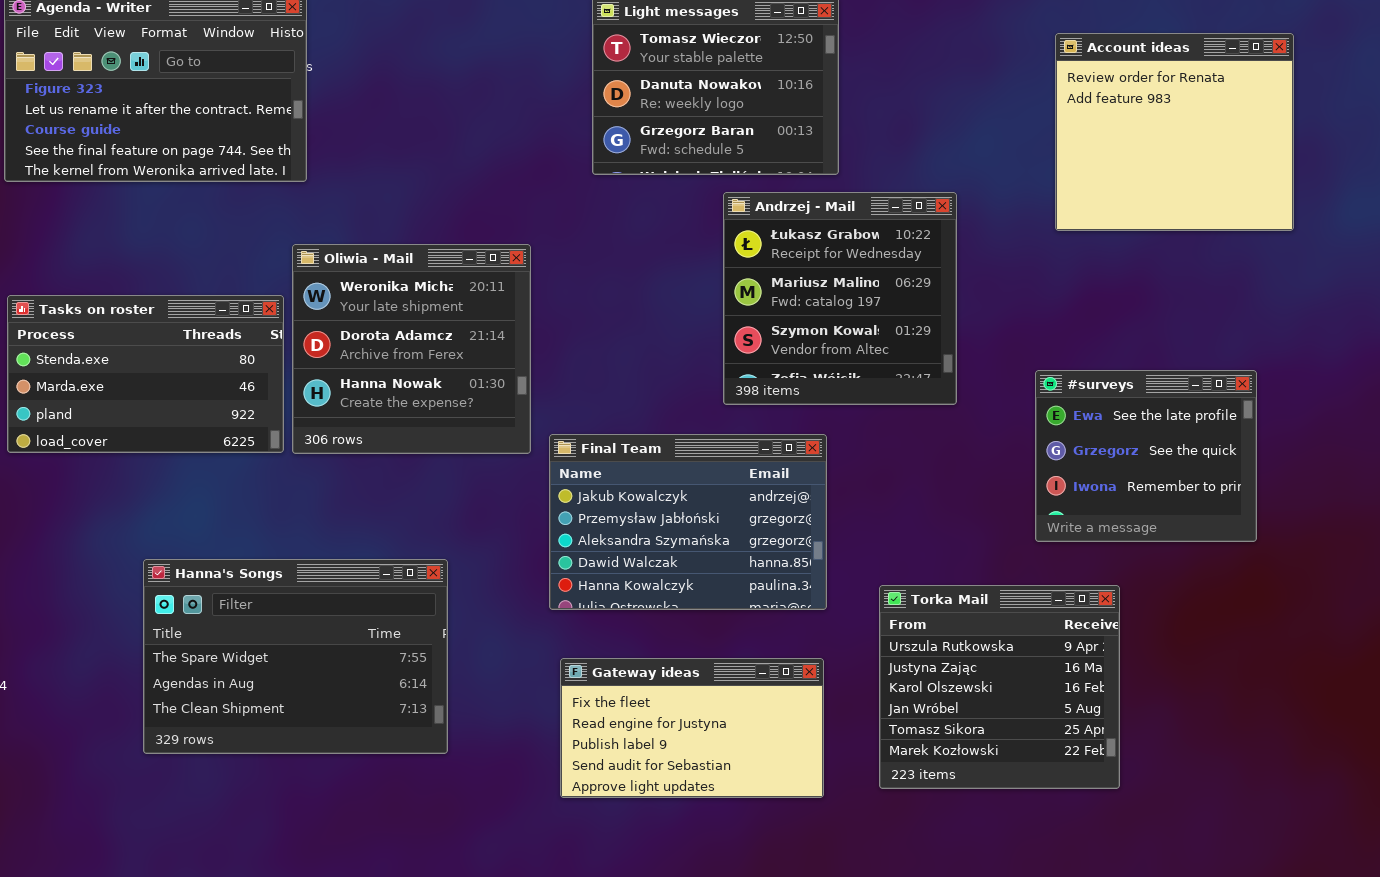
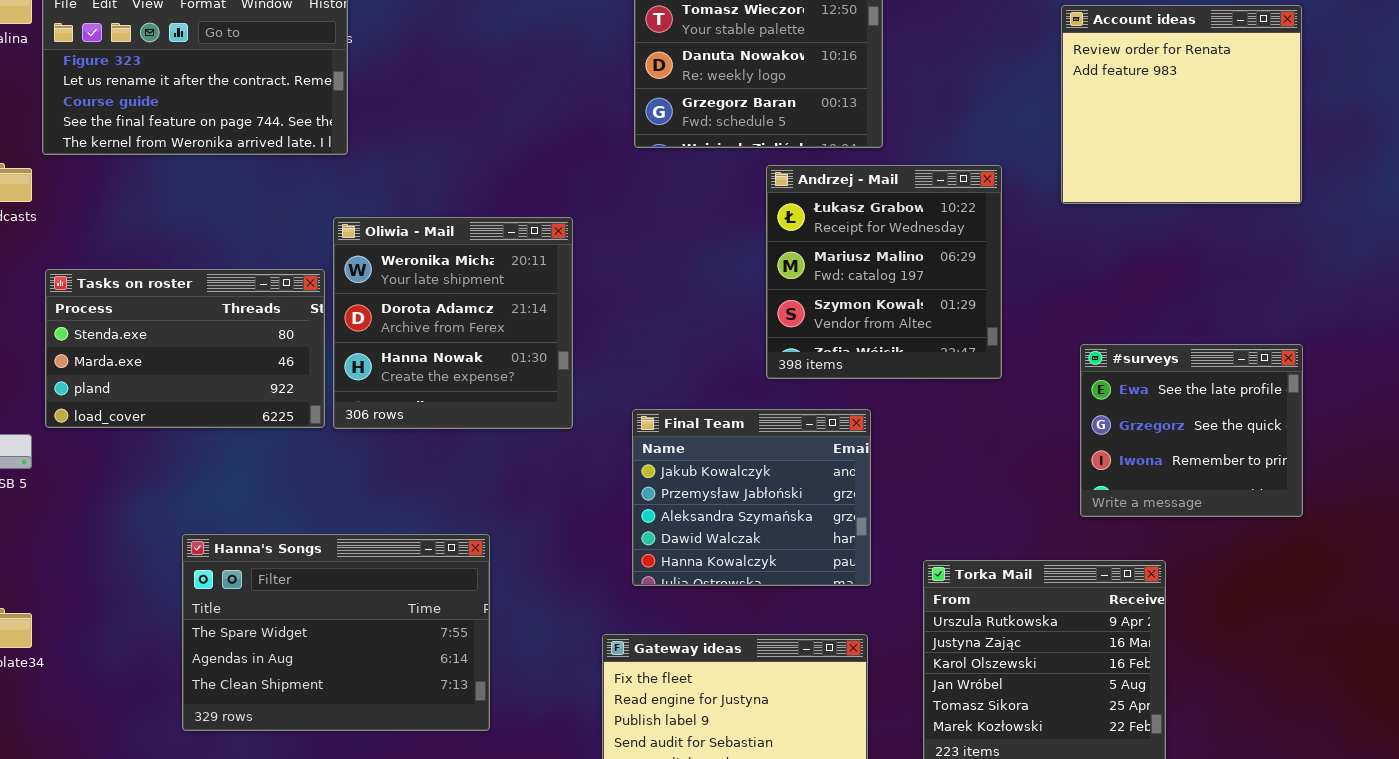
Account ideas: [1055,33,1294,231] -> [1061,5,1302,204], moved
Final Team: [549,434,827,610] -> [632,409,871,586], resized

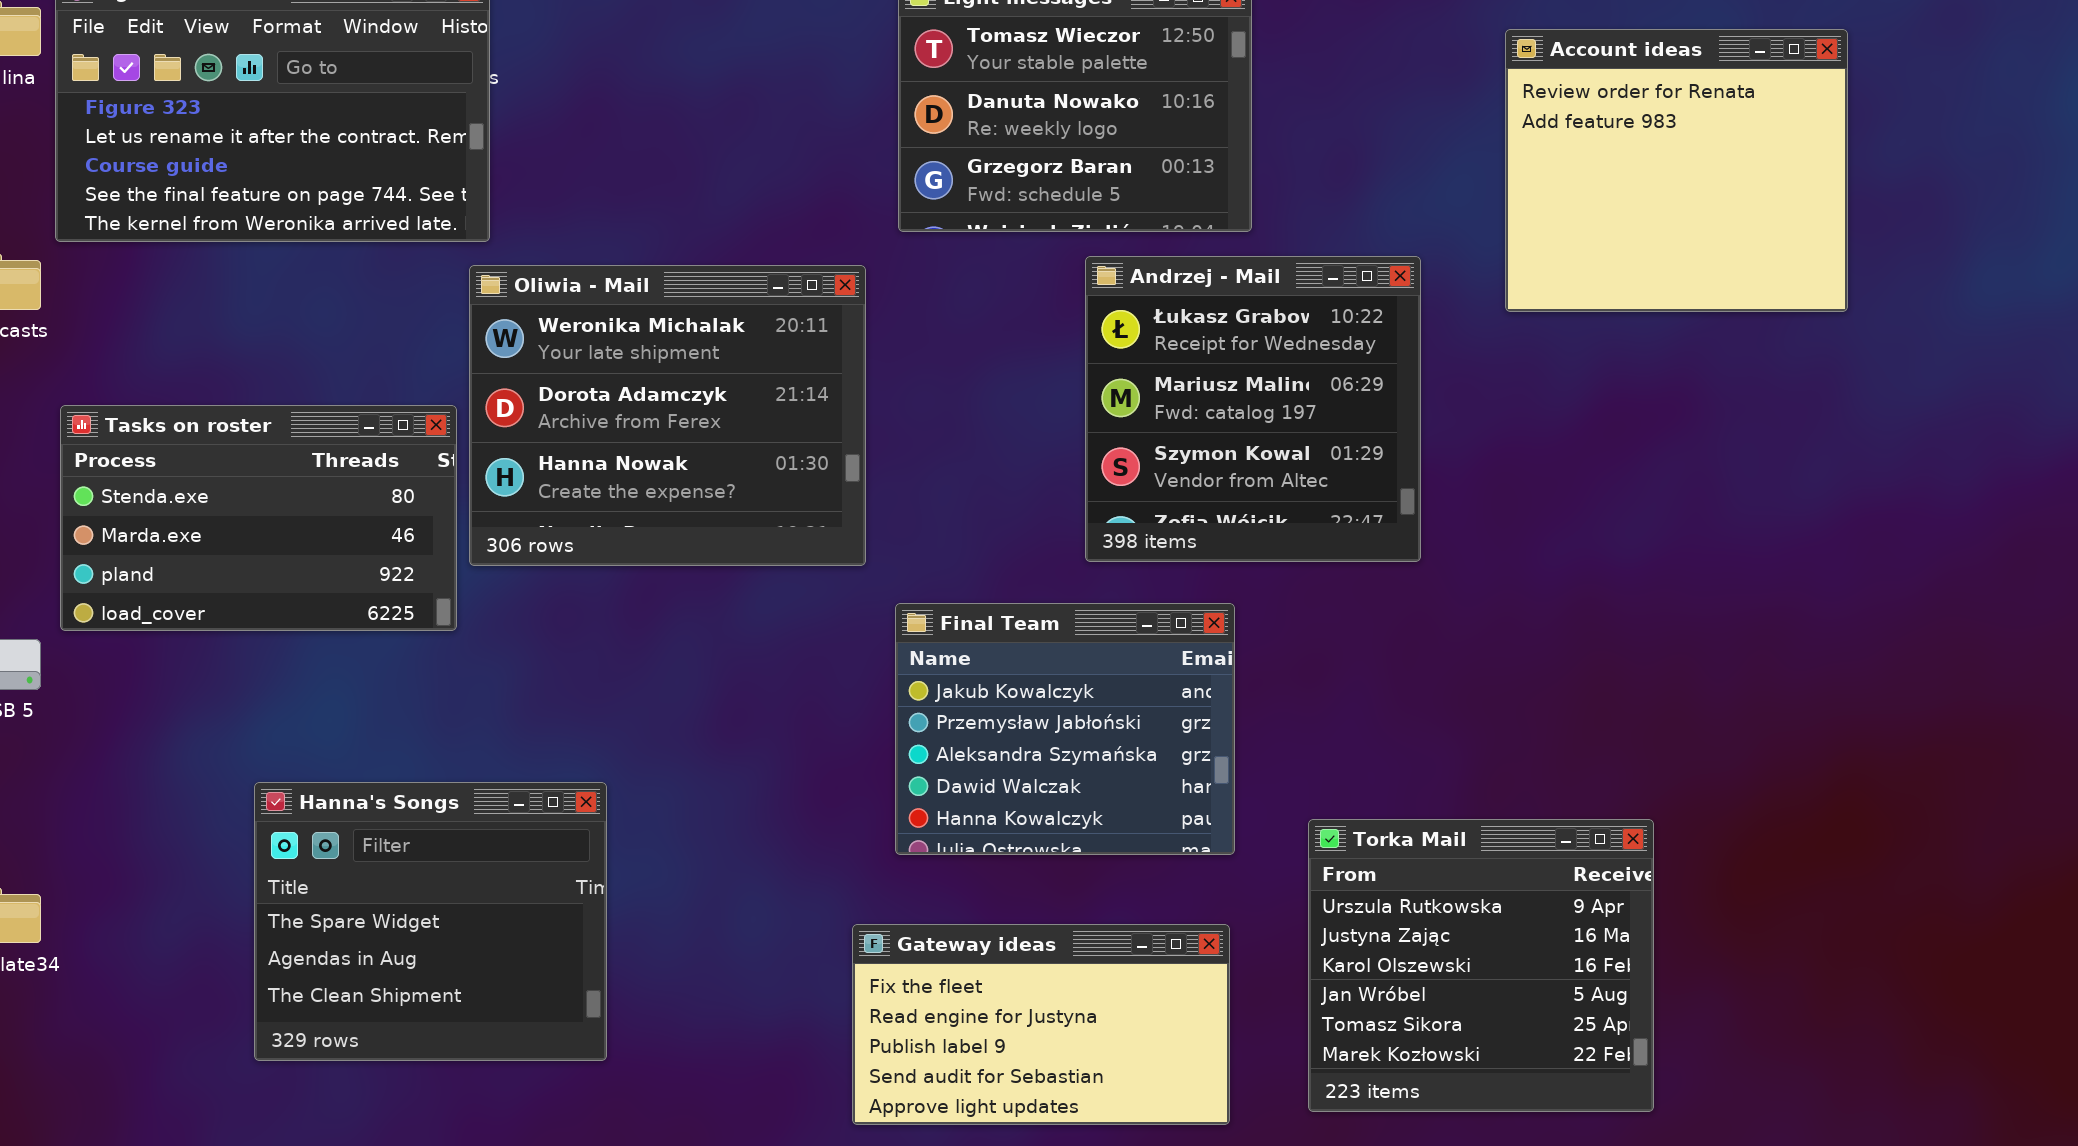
Oliwia - Mail: [333,217,573,429] -> [469,265,866,566], moved, resized
#surveys: [1080,344,1303,517] -> none, closed
Hanna's Songs: [182,534,490,731] -> [254,782,607,1061], resized

